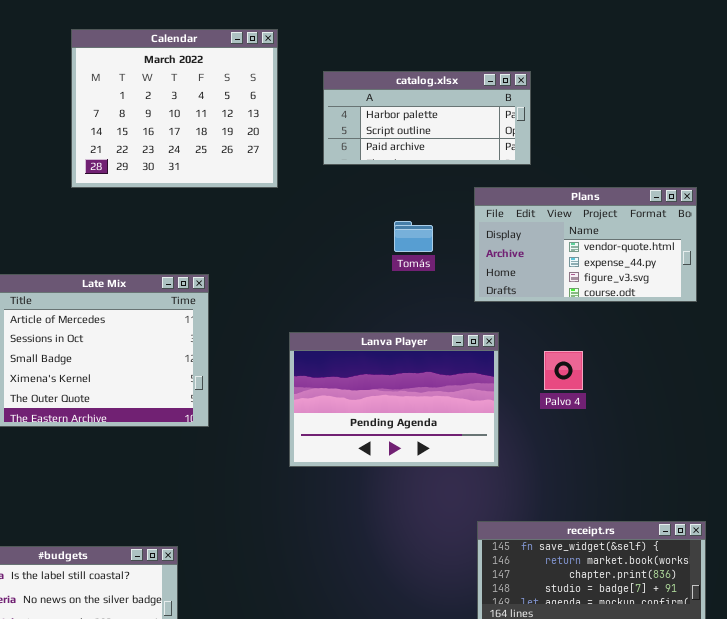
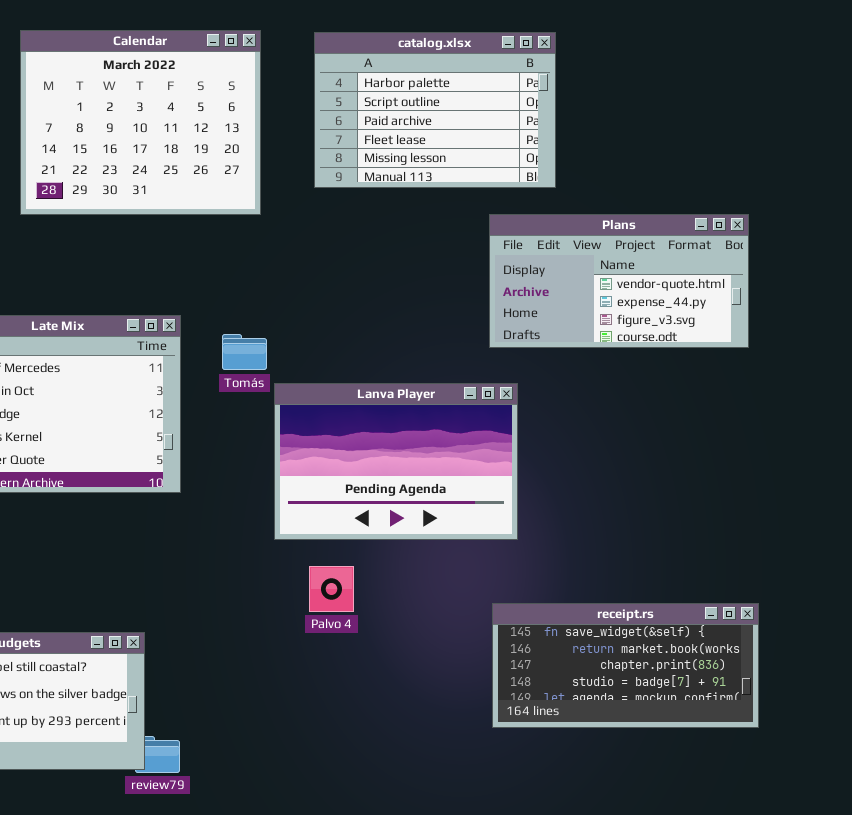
catalog.xlsx: [323,71,531,165] -> [314,32,556,188], resized
Tomás: [394,221,433,252] -> [222,334,267,370], moved
Palvo 4: [544,351,583,390] -> [309,566,354,612], moved

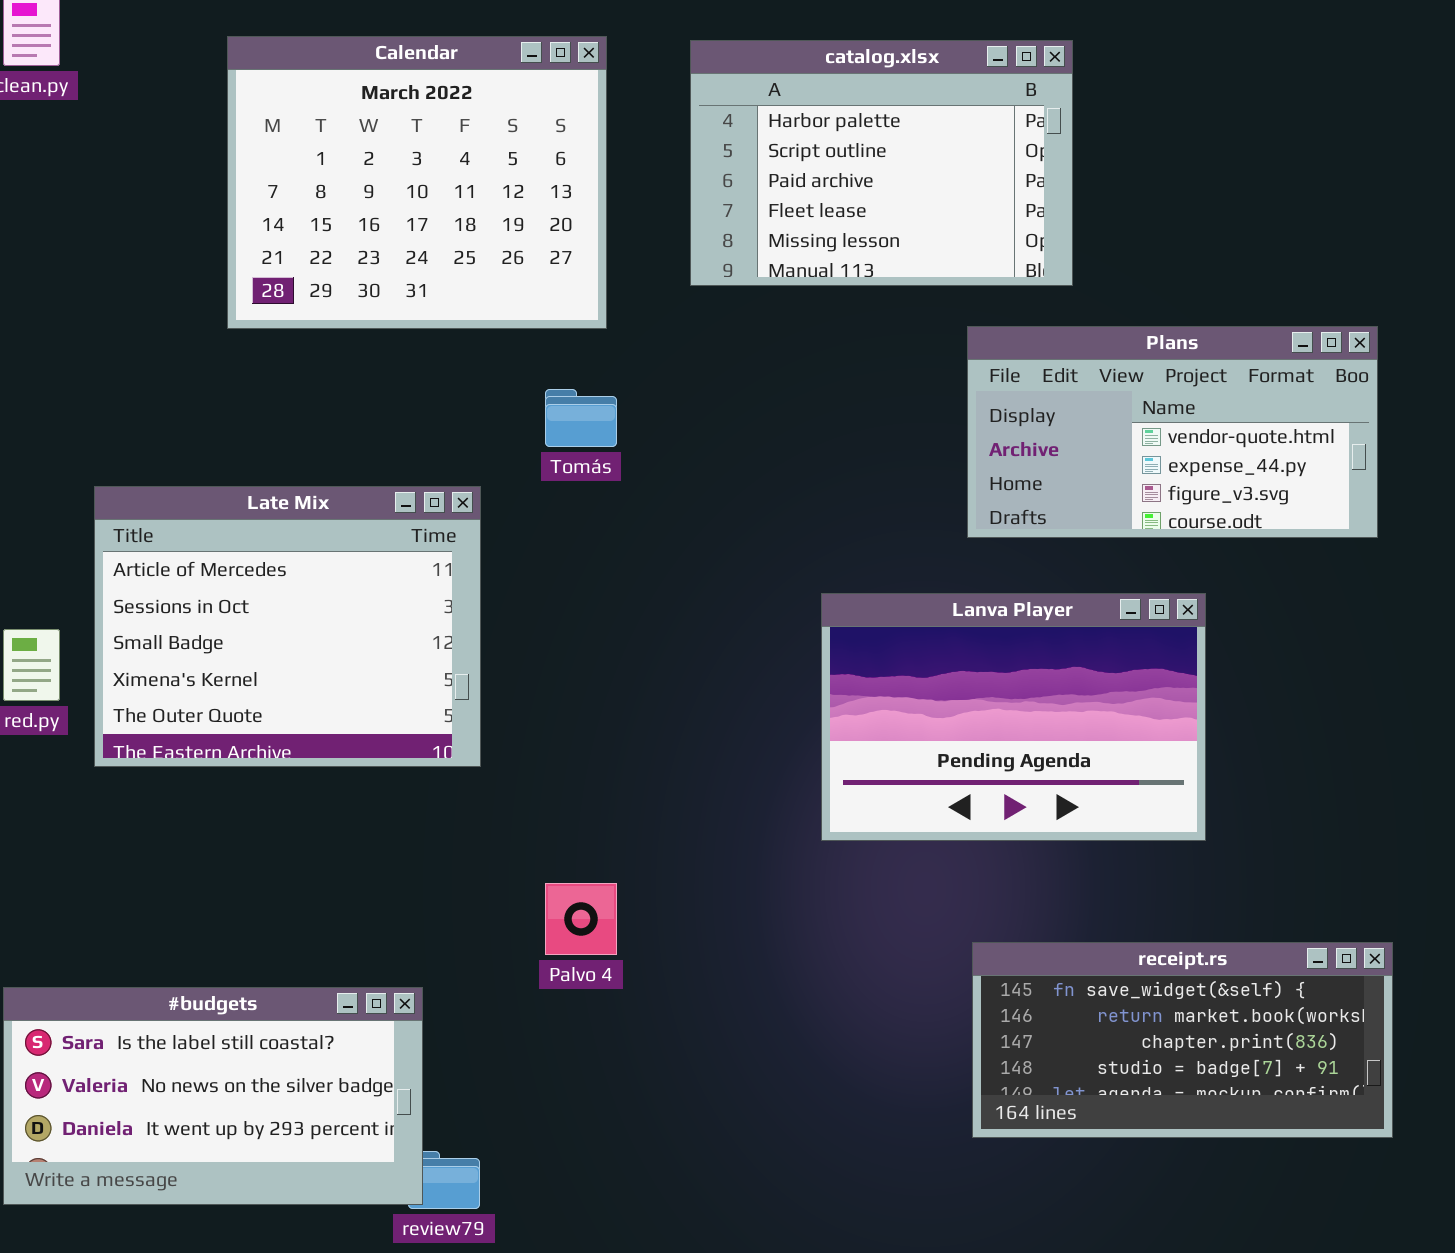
Tomás: [222,334,267,370] -> [545,389,617,447], moved
Lanva Player: [274,383,518,540] -> [821,593,1206,841], moved
Palvo 4: [309,566,354,612] -> [545,883,617,955], moved

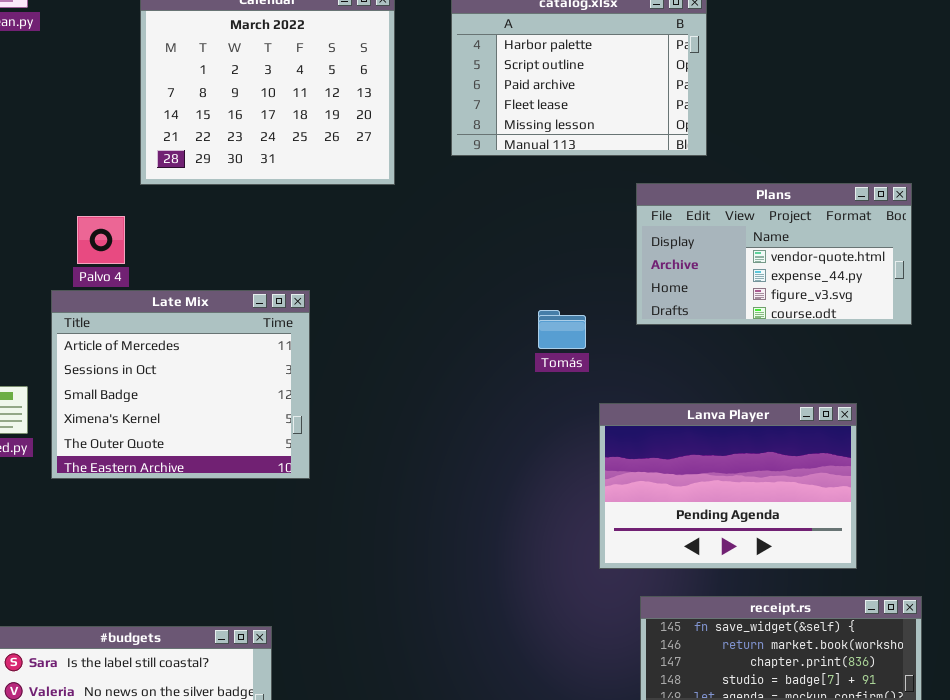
Tomás: [545,389,617,447] -> [538,310,586,349], moved
Lanva Player: [821,593,1206,841] -> [599,403,857,569], moved
Palvo 4: [545,883,617,955] -> [77,216,125,264], moved

